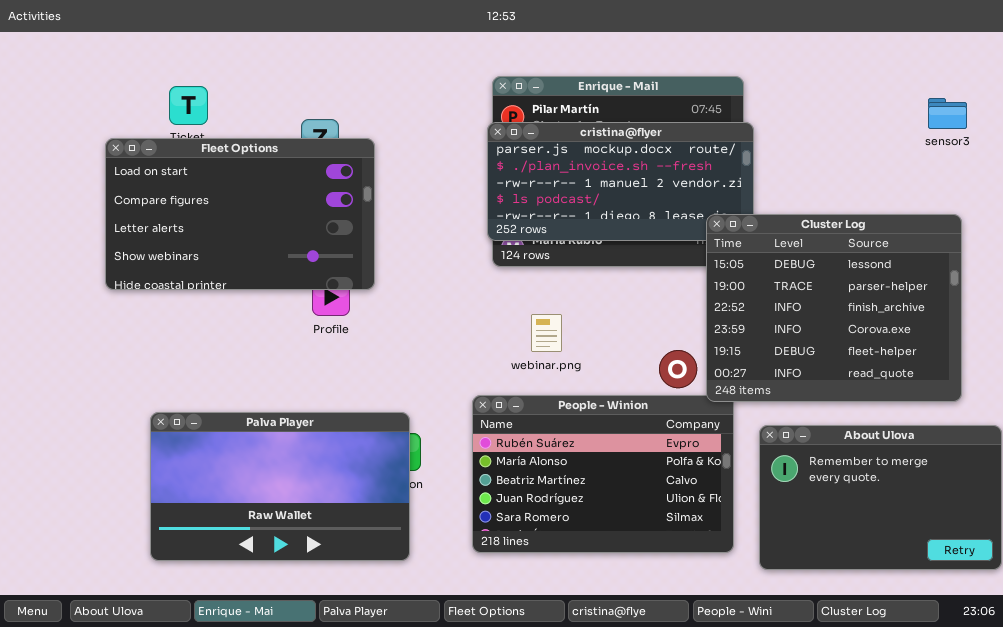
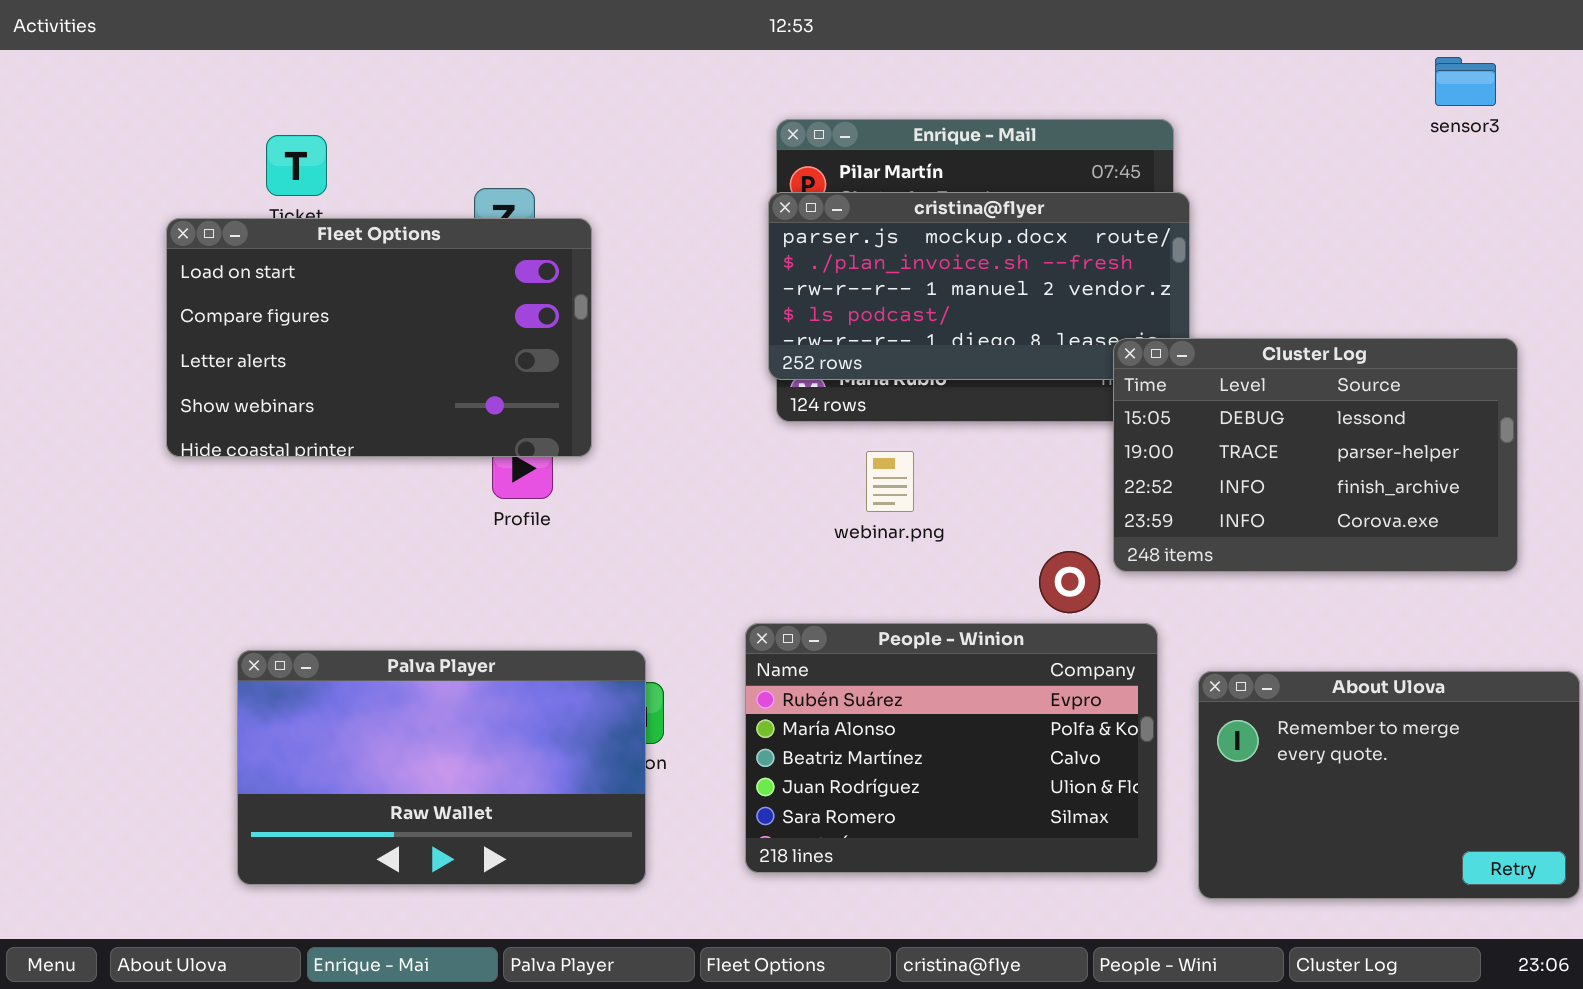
sensor3: [928,98,967,129] -> [1435,57,1496,106], moved
Cluster Log: [706,214,962,402] -> [1113,338,1518,572], resized
webinar.png: [531,314,562,352] -> [866,451,914,512], moved

